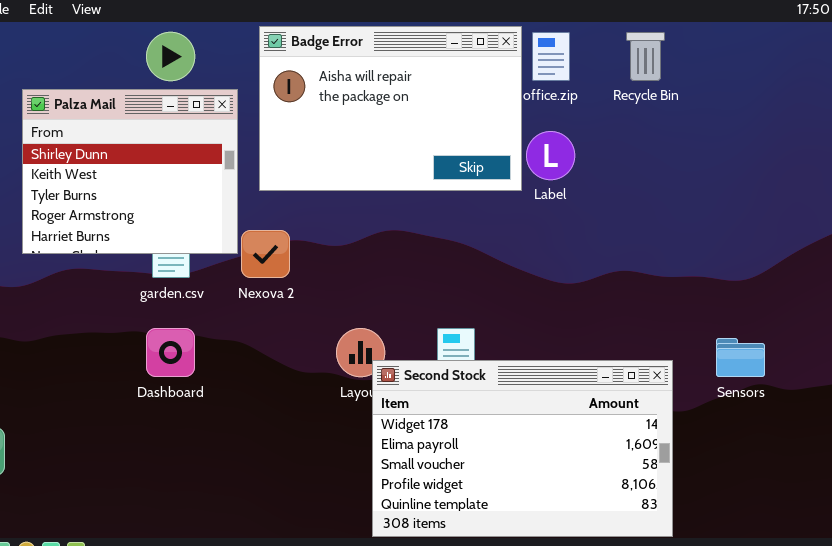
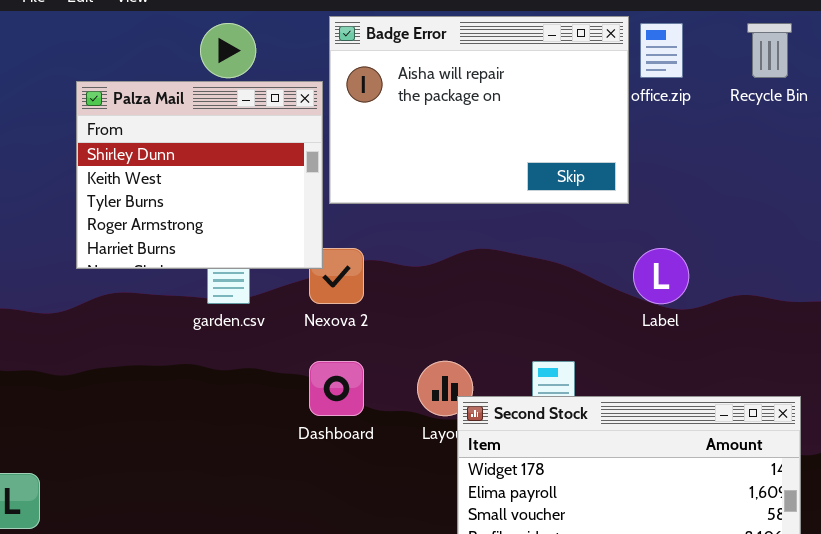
Palza Mail: [22,89,238,254] -> [76,81,323,269], moved
Label: [526,131,575,180] -> [633,248,689,304], moved
Dashboard: [146,328,195,377] -> [309,361,364,416], moved

